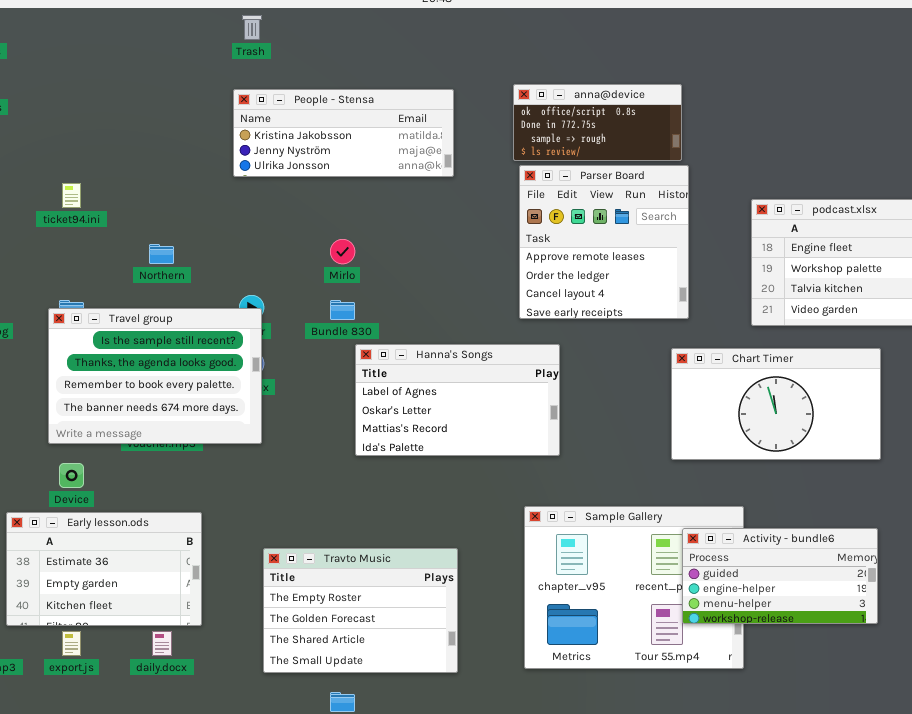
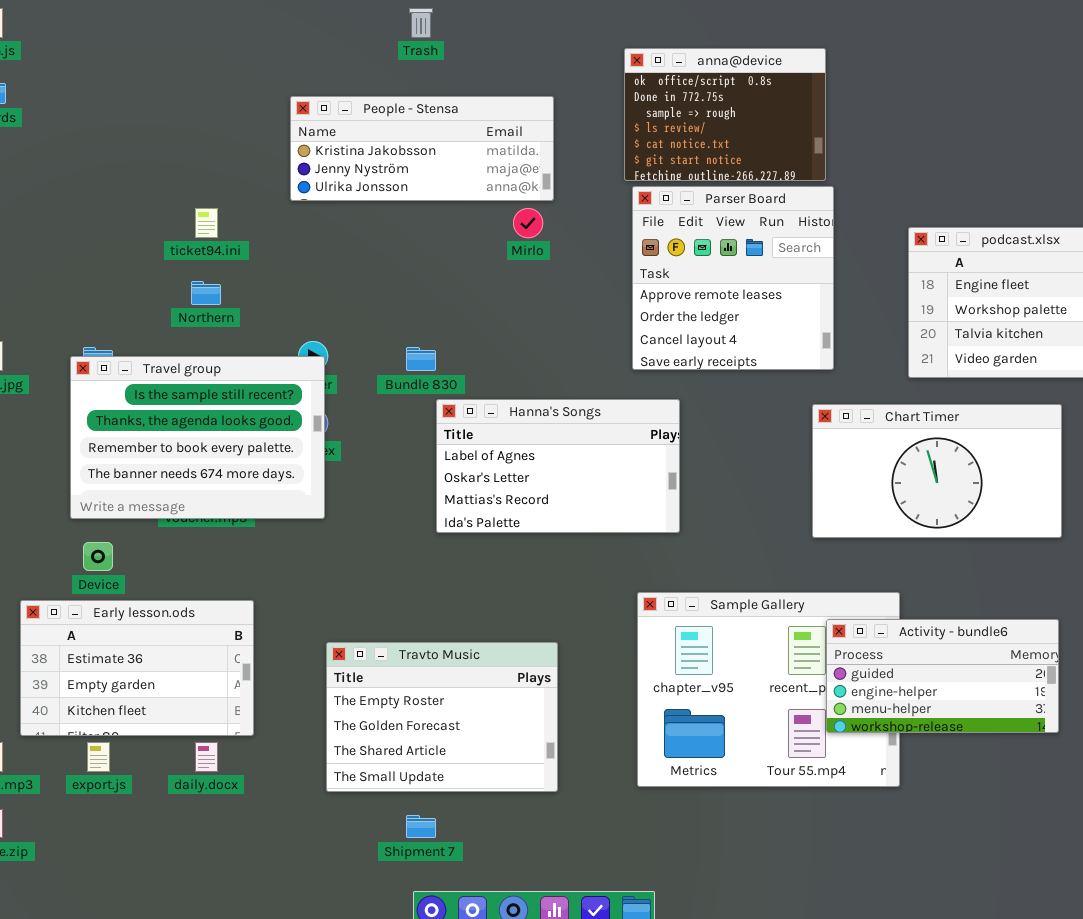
Trash: [242,15,262,40] -> [409,8,433,38], moved
anna@device: [513,84,682,161] -> [624,48,826,181], resized
ticket94.ini: [62,183,81,208] -> [195,208,218,238], moved
Mirlo: [330,239,355,264] -> [513,208,543,238], moved

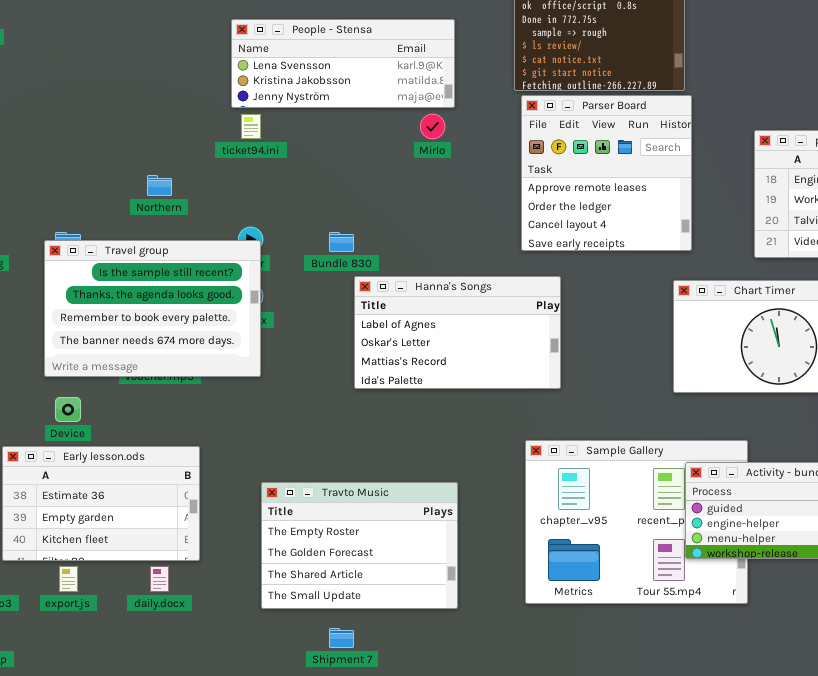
People - Stensa: [290,96,554,201] -> [231,19,455,108], scrolled up 1 row
ticket94.ini: [195,208,218,238] -> [241,114,261,139], moved

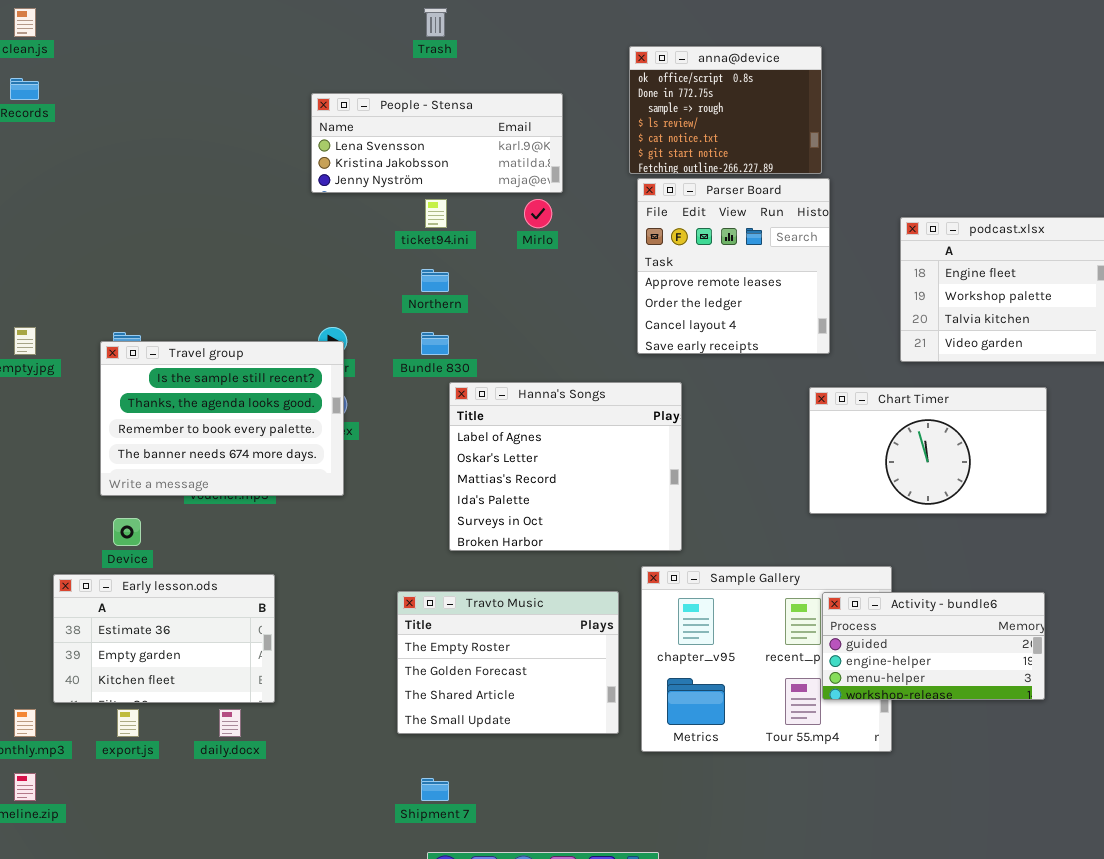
ticket94.ini: [241,114,261,139] -> [425,199,447,228], moved
Northern: [147,175,172,196] -> [421,269,449,292], moved
Hanna's Songs: [354,276,561,389] -> [449,382,682,551], resized
Travto Music: [261,482,458,609] -> [397,591,619,734], moved

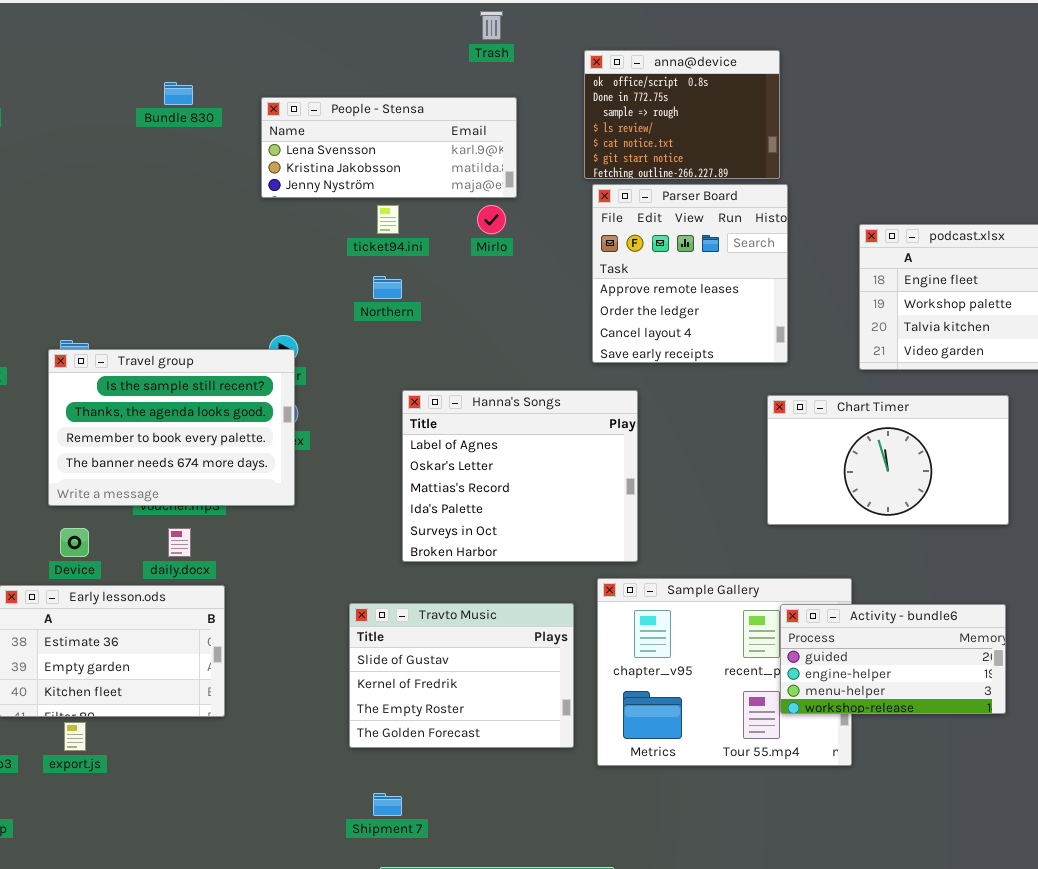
Trash: [424,8,447,37] -> [480,11,503,40], moved
Bundle 830: [421,332,449,355] -> [164,82,193,105], moved
Travto Music: [397,591,619,734] -> [349,603,574,748], scrolled up 2 rows
daily.docx: [219,709,241,737] -> [168,528,191,557], moved

